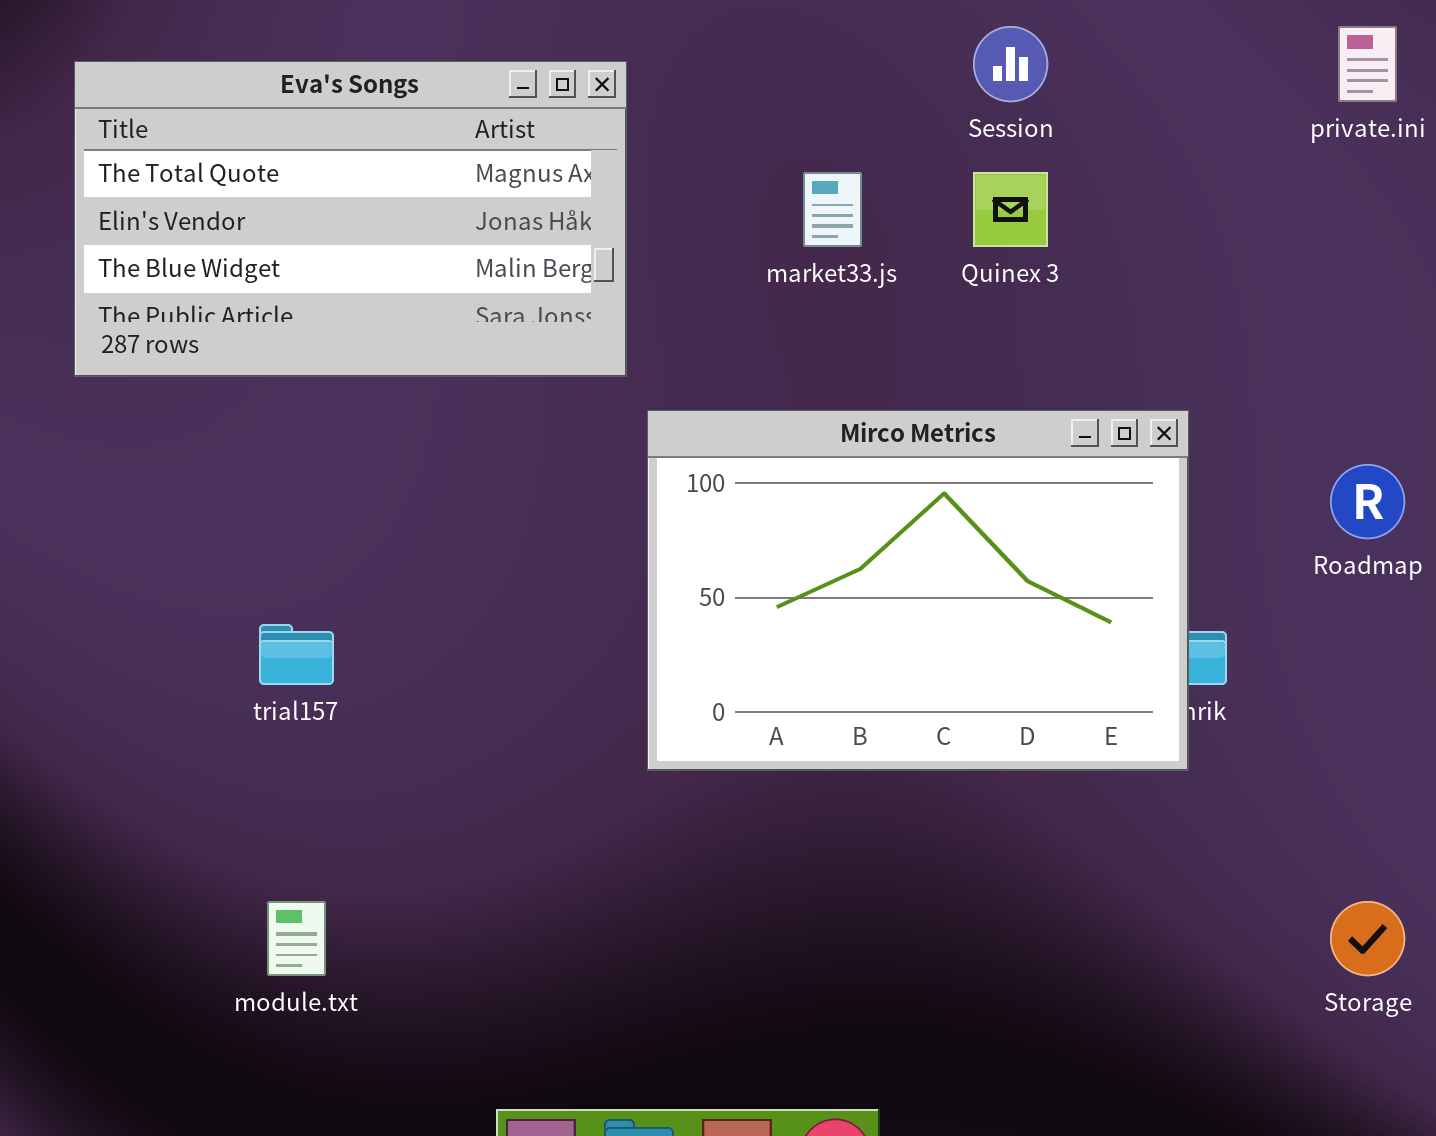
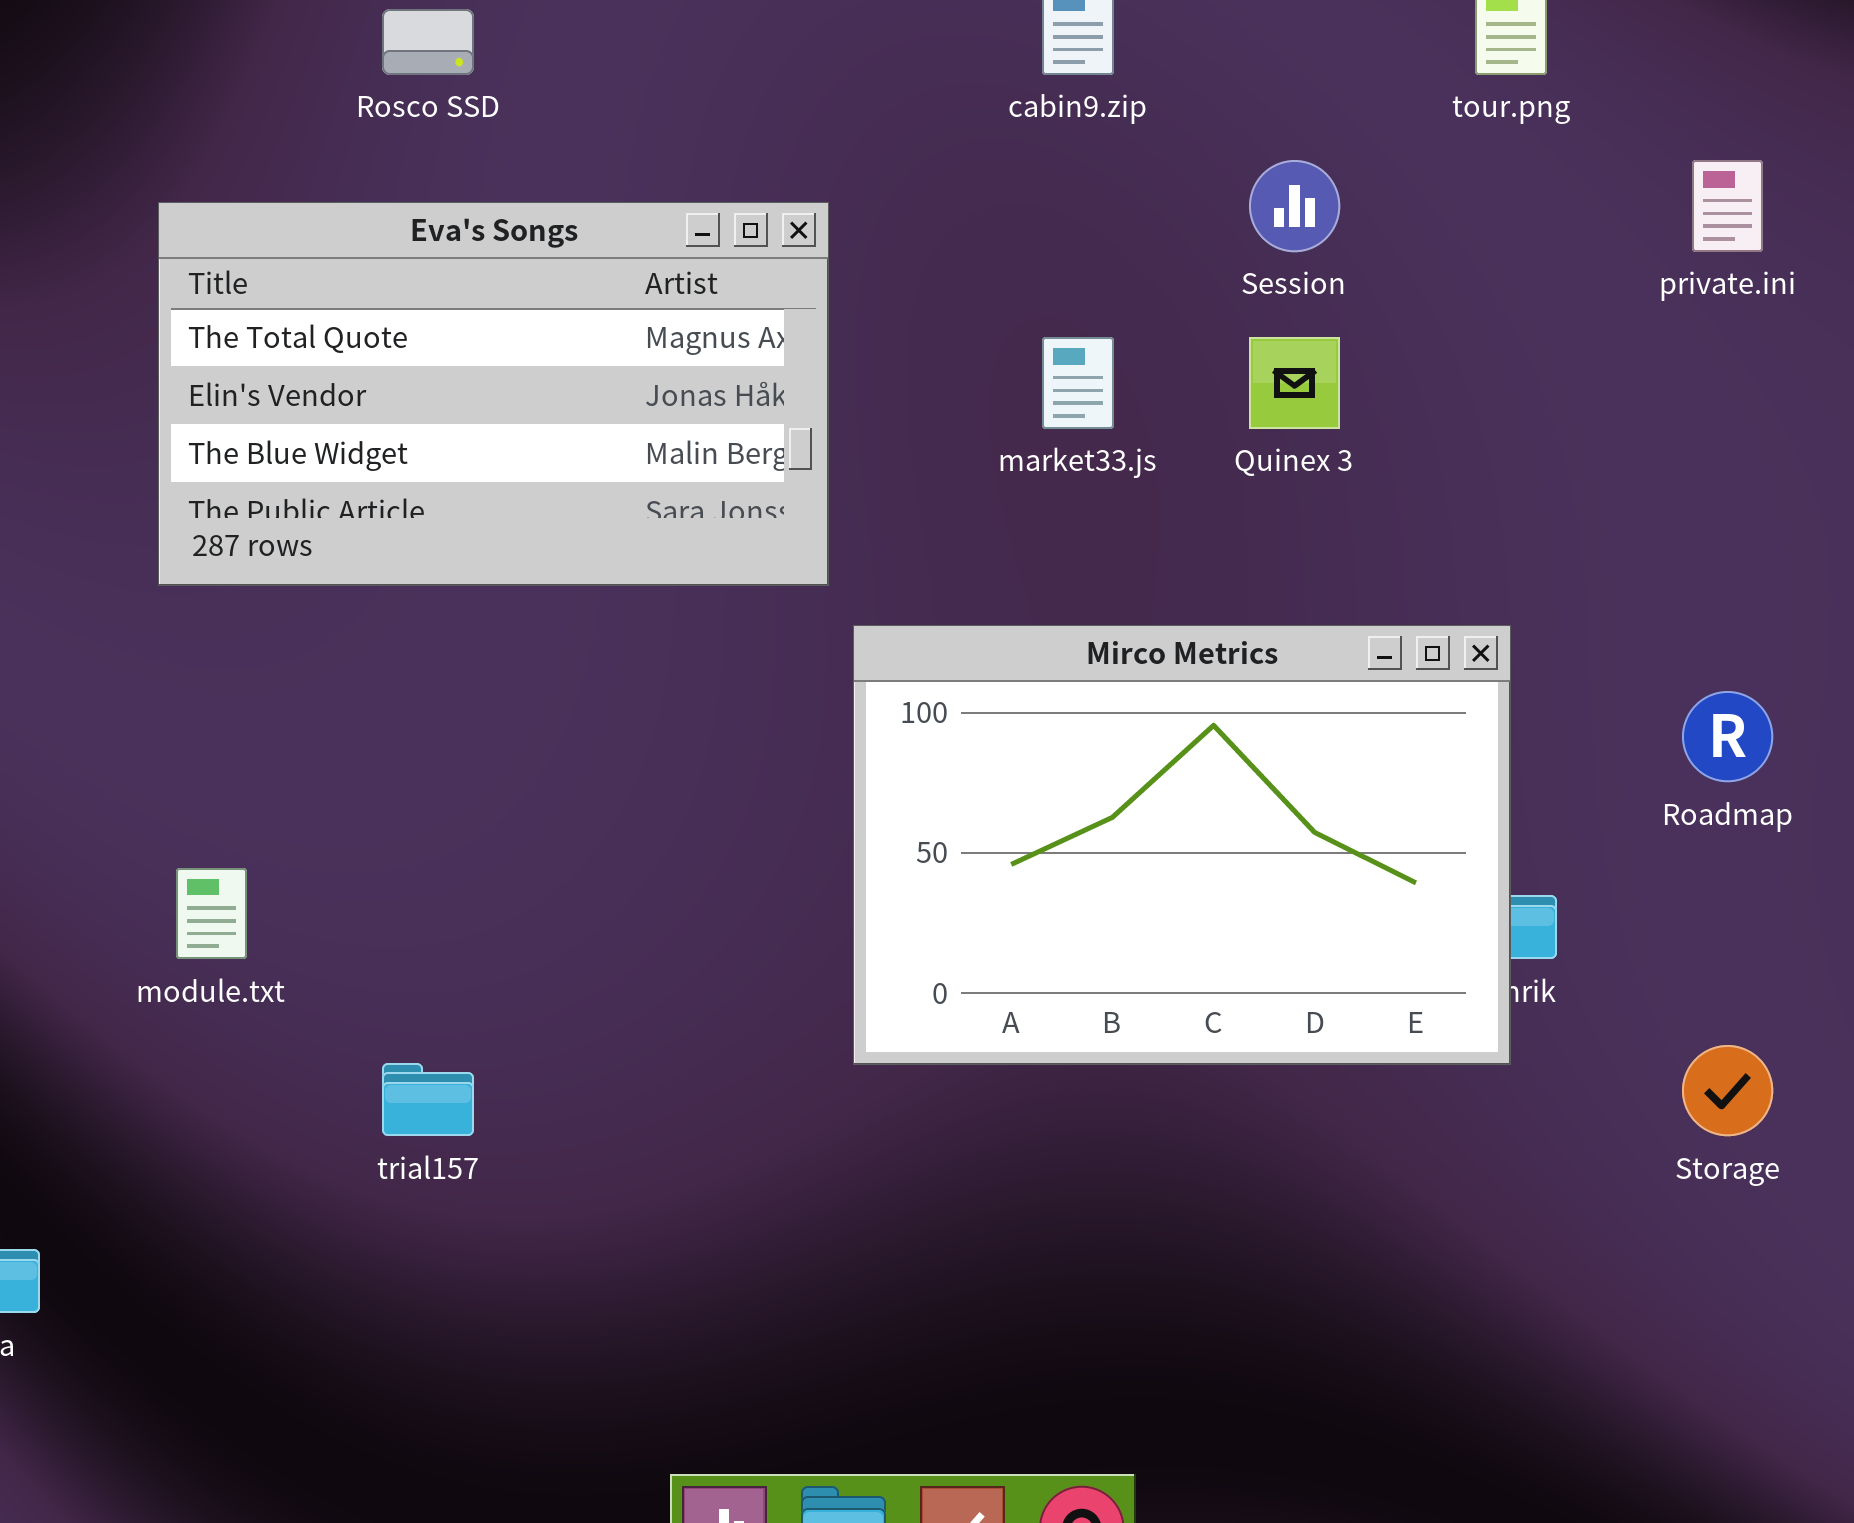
trial157: [259,624,334,685] -> [382,1063,474,1136], moved
module.txt: [267,901,326,976] -> [176,868,247,959], moved
Storage: [1330,901,1405,976] -> [1682,1045,1773,1136], moved

